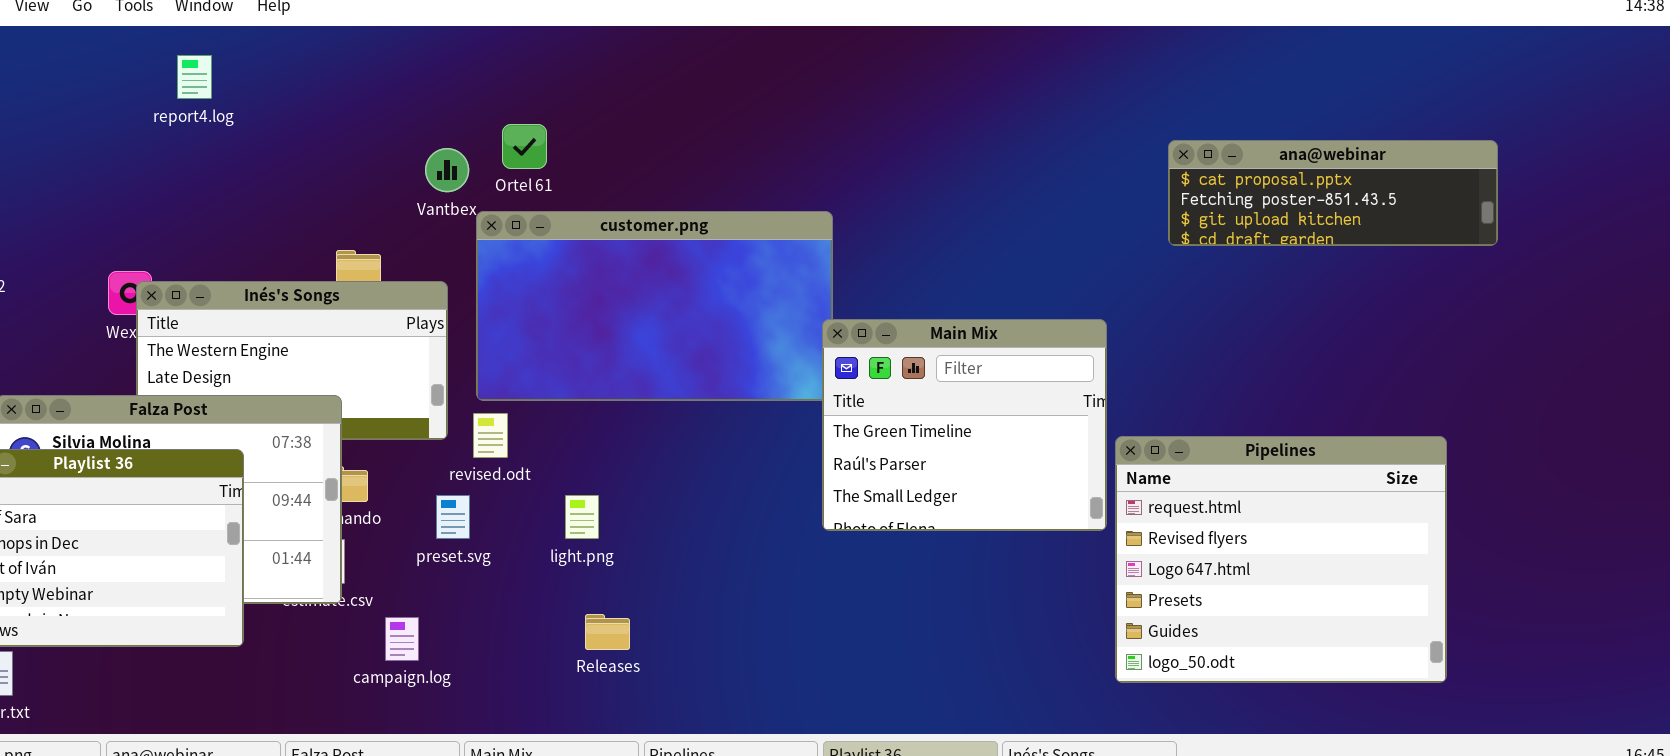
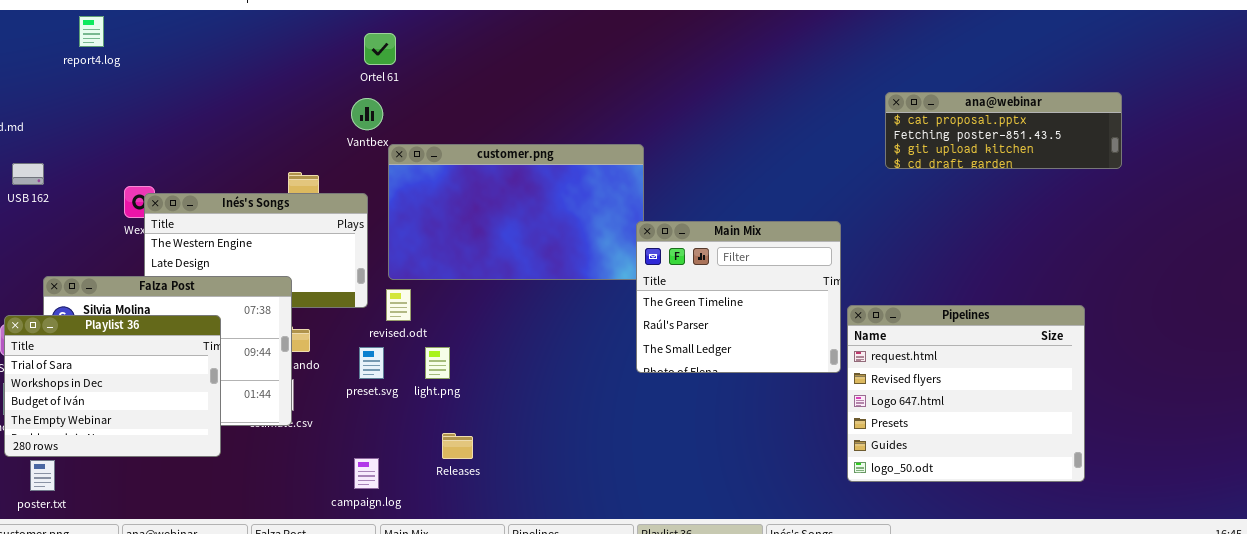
report4.log: [177,55,212,99] -> [79,16,104,47], moved
Ortel 61: [502,124,547,169] -> [364,33,396,65], moved
light.png: [565,495,599,539] -> [425,347,450,379], moved
Releases: [585,614,630,650] -> [442,433,473,459], moved
campaign.log: [385,617,419,661] -> [354,458,379,489], moved

